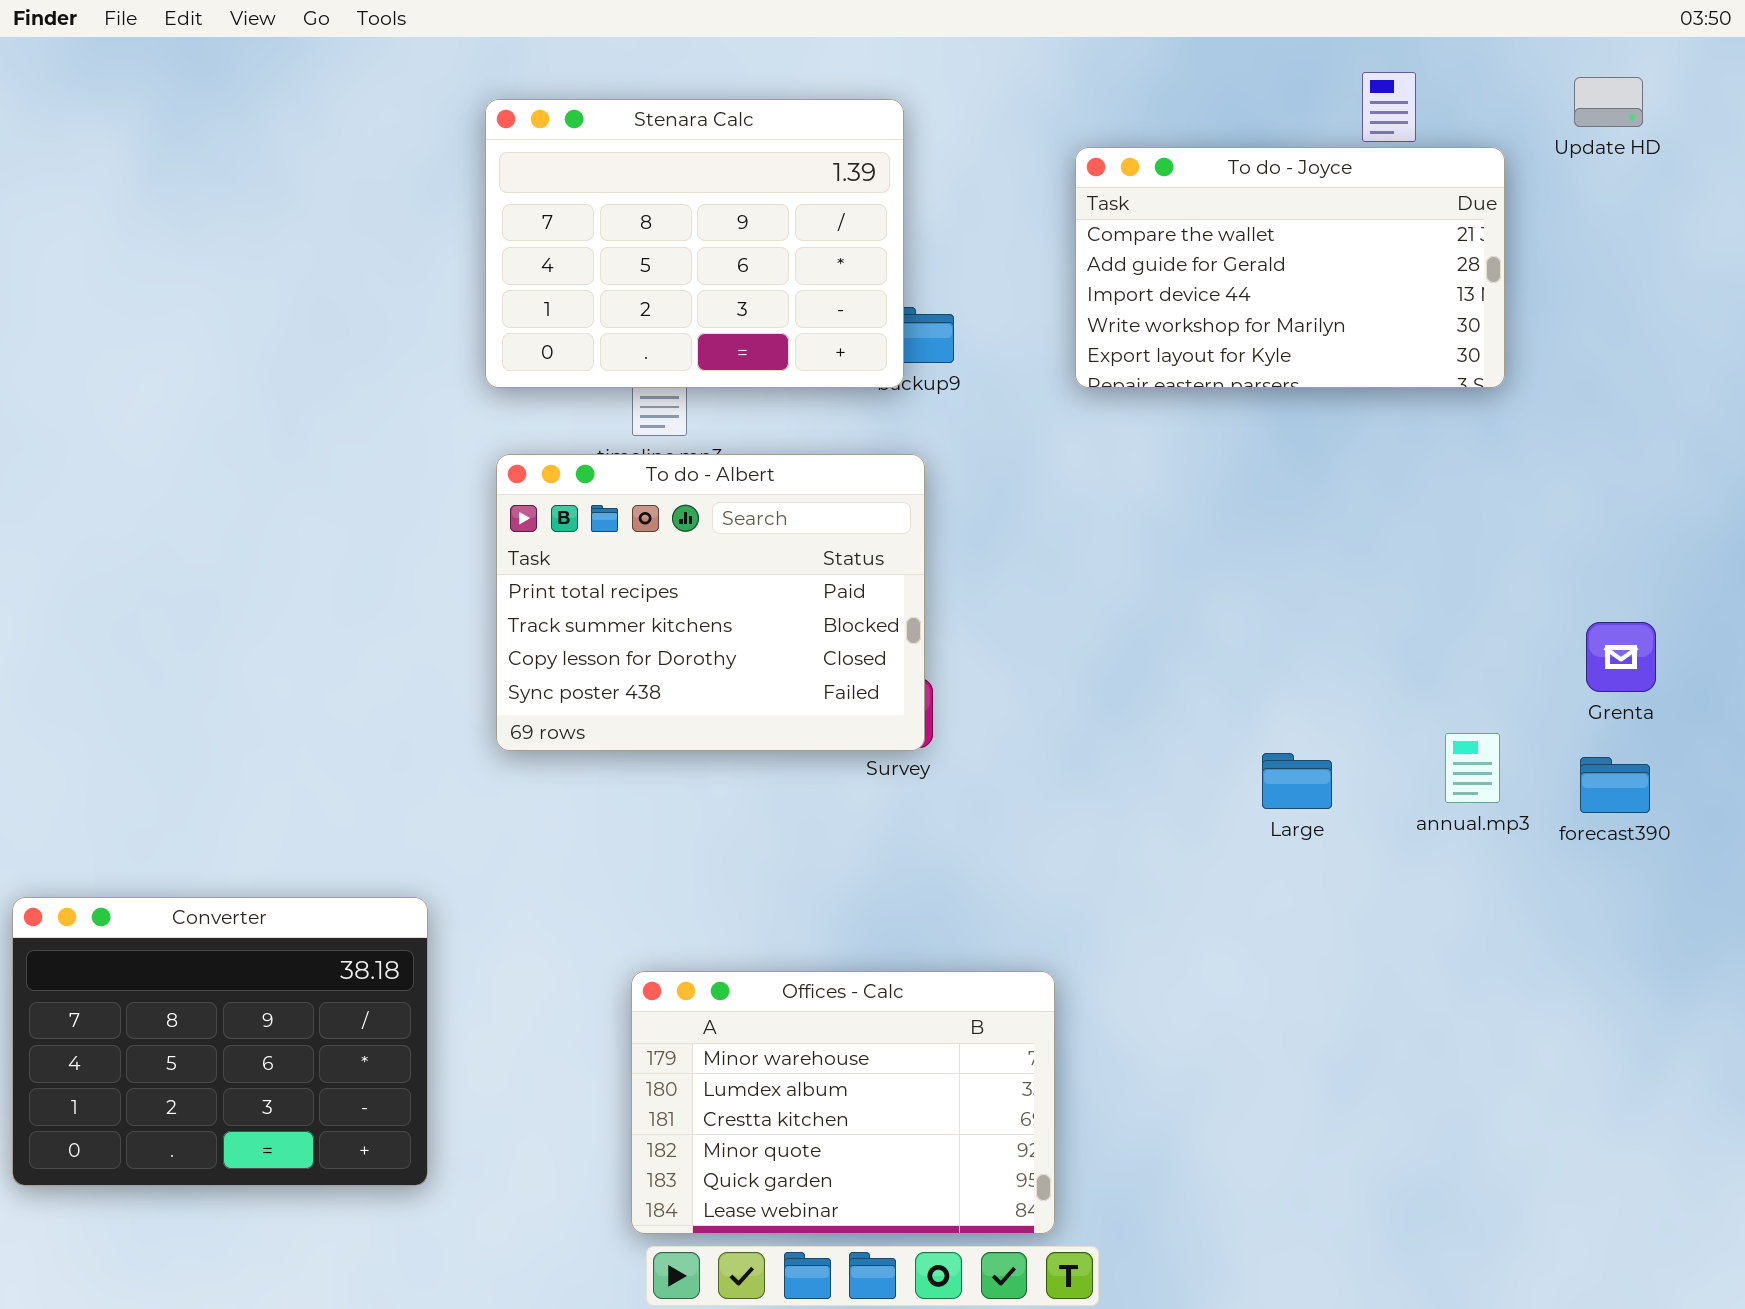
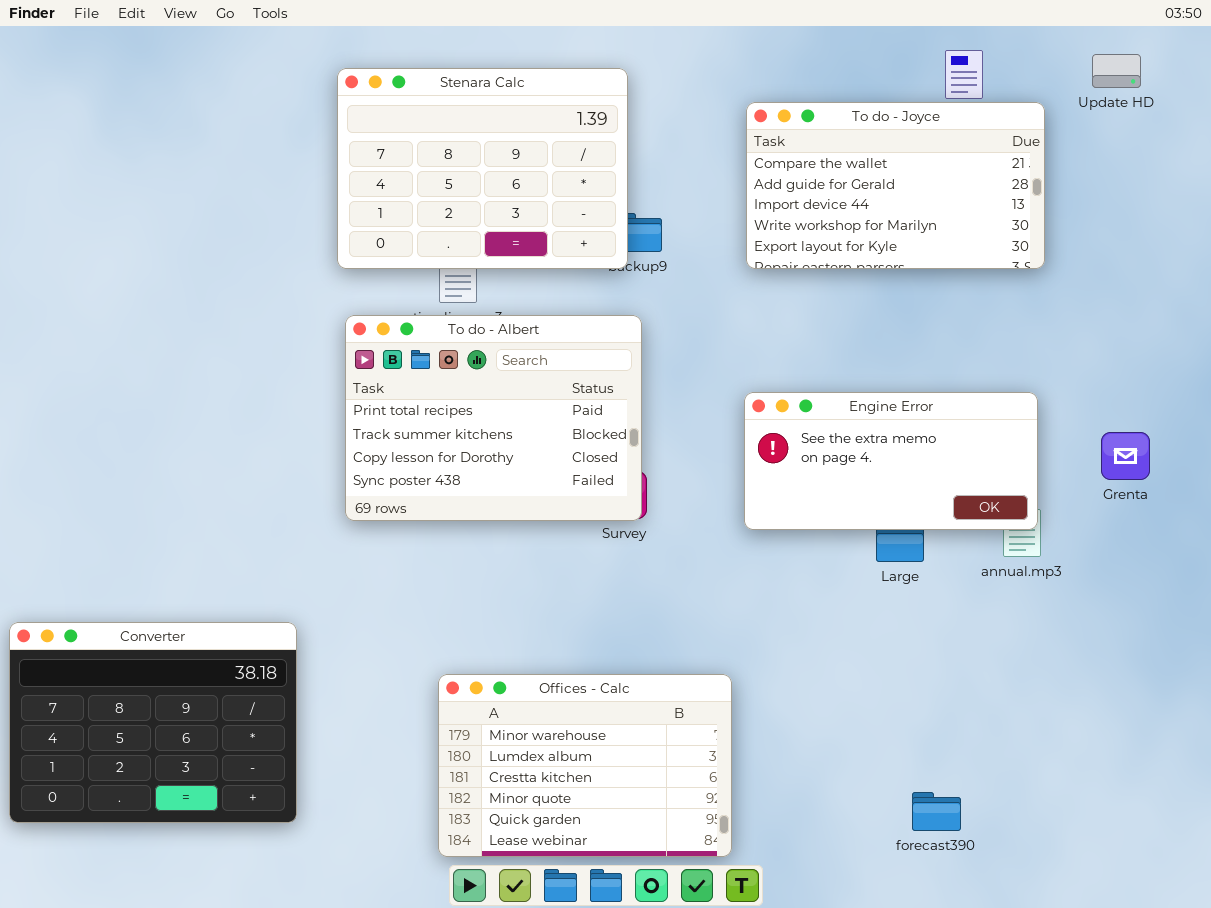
Engine Error: none -> [744,392,1038,530], opened
forecast390: [1580,757,1650,813] -> [912,792,961,831], moved

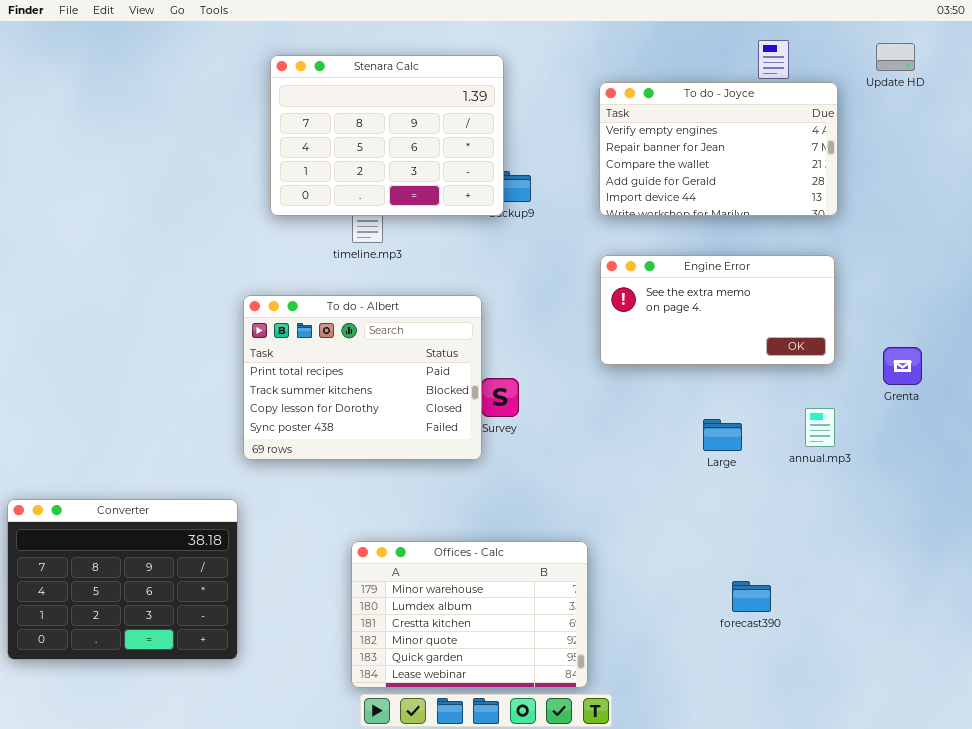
To do - Joyce: [746,102,1045,269] -> [599,82,838,216], scrolled up 2 rows
To do - Albert: [345,315,642,521] -> [243,295,482,460], moved
Engine Error: [744,392,1038,530] -> [600,255,835,365], moved
forecast390: [912,792,961,831] -> [732,581,771,612], moved

